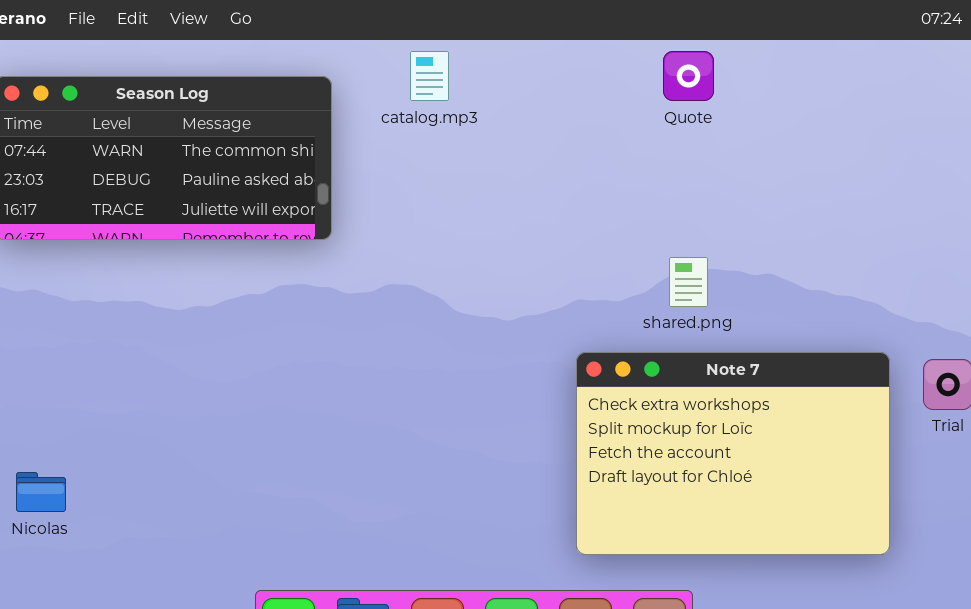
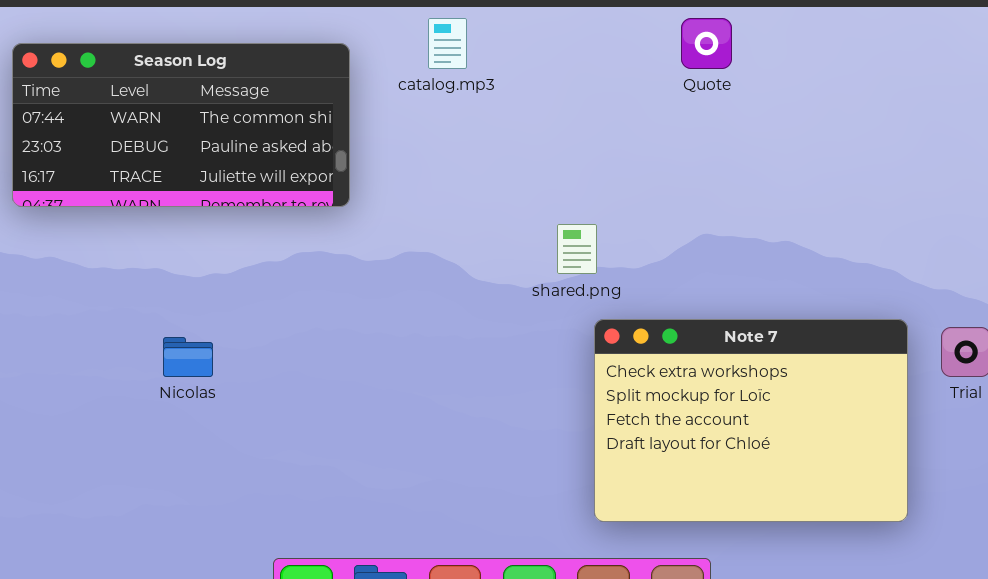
shared.png: [669,257,708,307] -> [557,224,597,274], moved
Nicolas: [16,472,66,512] -> [163,337,213,377], moved

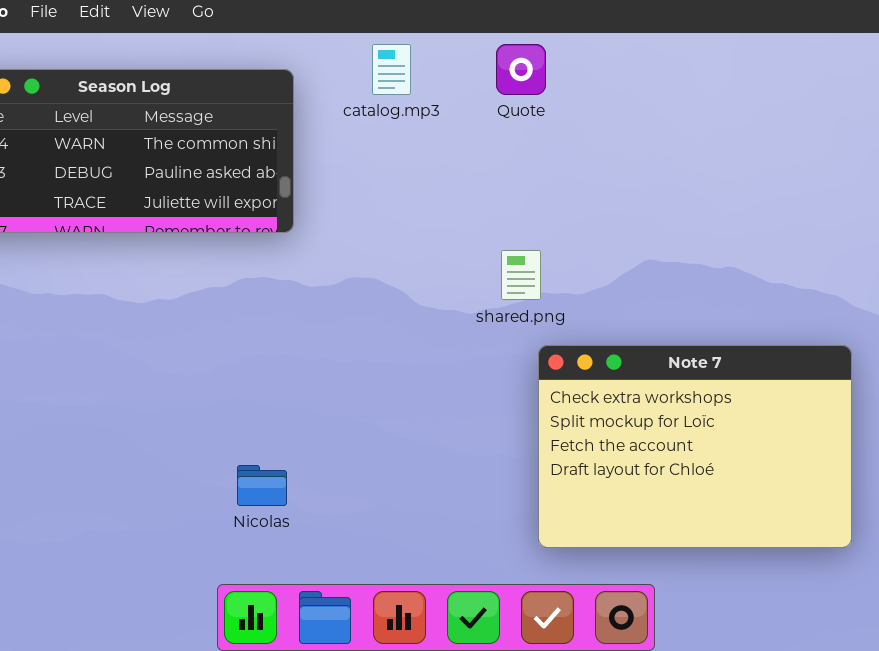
Quote: [681,18,732,69] -> [496,44,546,95], moved
Nicolas: [163,337,213,377] -> [237,465,287,506], moved

